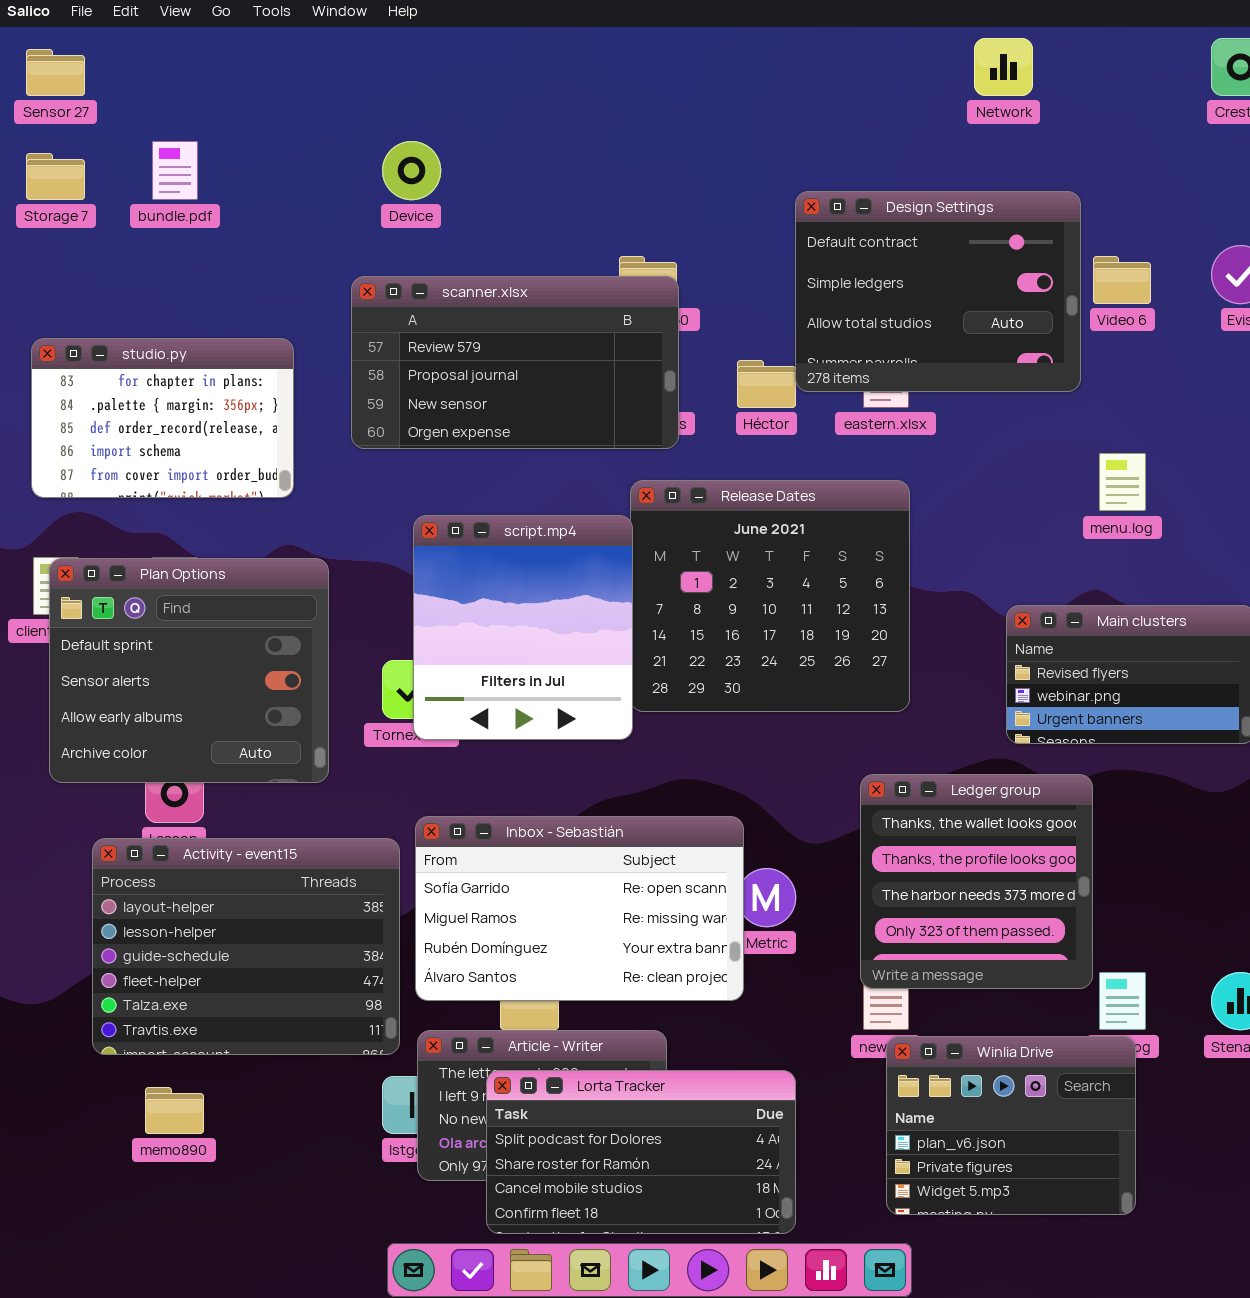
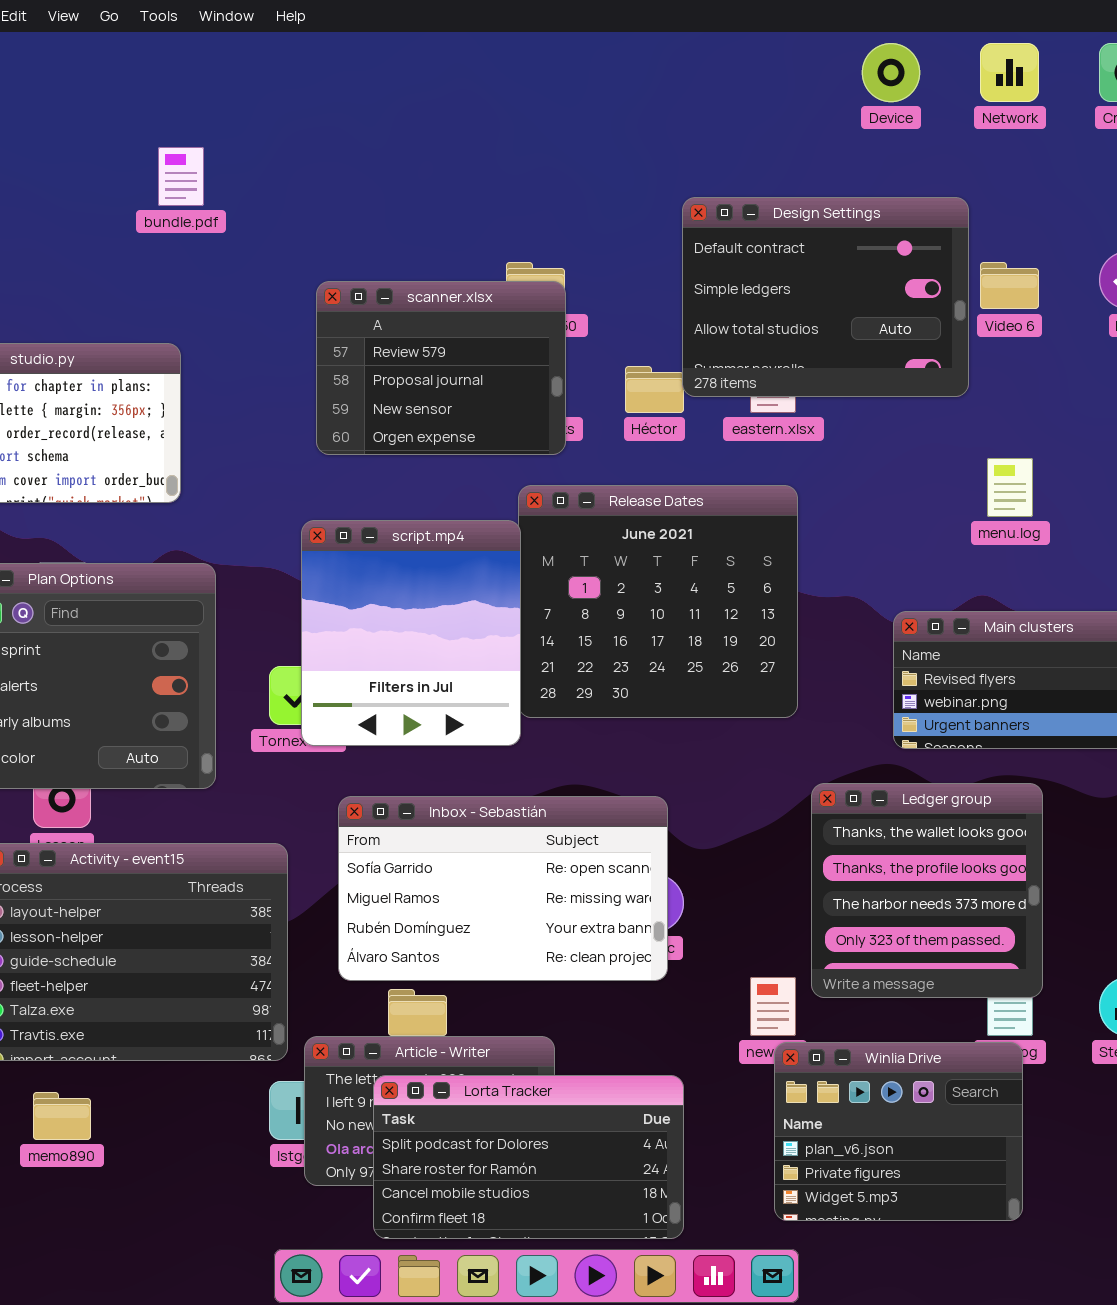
Network: [974,38,1033,96] -> [980,43,1039,102], moved
bundle.pdf: [152,141,198,200] -> [158,147,204,206], moved
Device: [382,141,441,200] -> [862,43,920,102], moved
scanner.xlsx: [351,276,679,449] -> [316,281,566,455], resized
Ledger group: [860,774,1093,989] -> [811,783,1043,998], moved
Inbox - Sebastián: [415,816,744,1001] -> [338,796,668,981], moved

